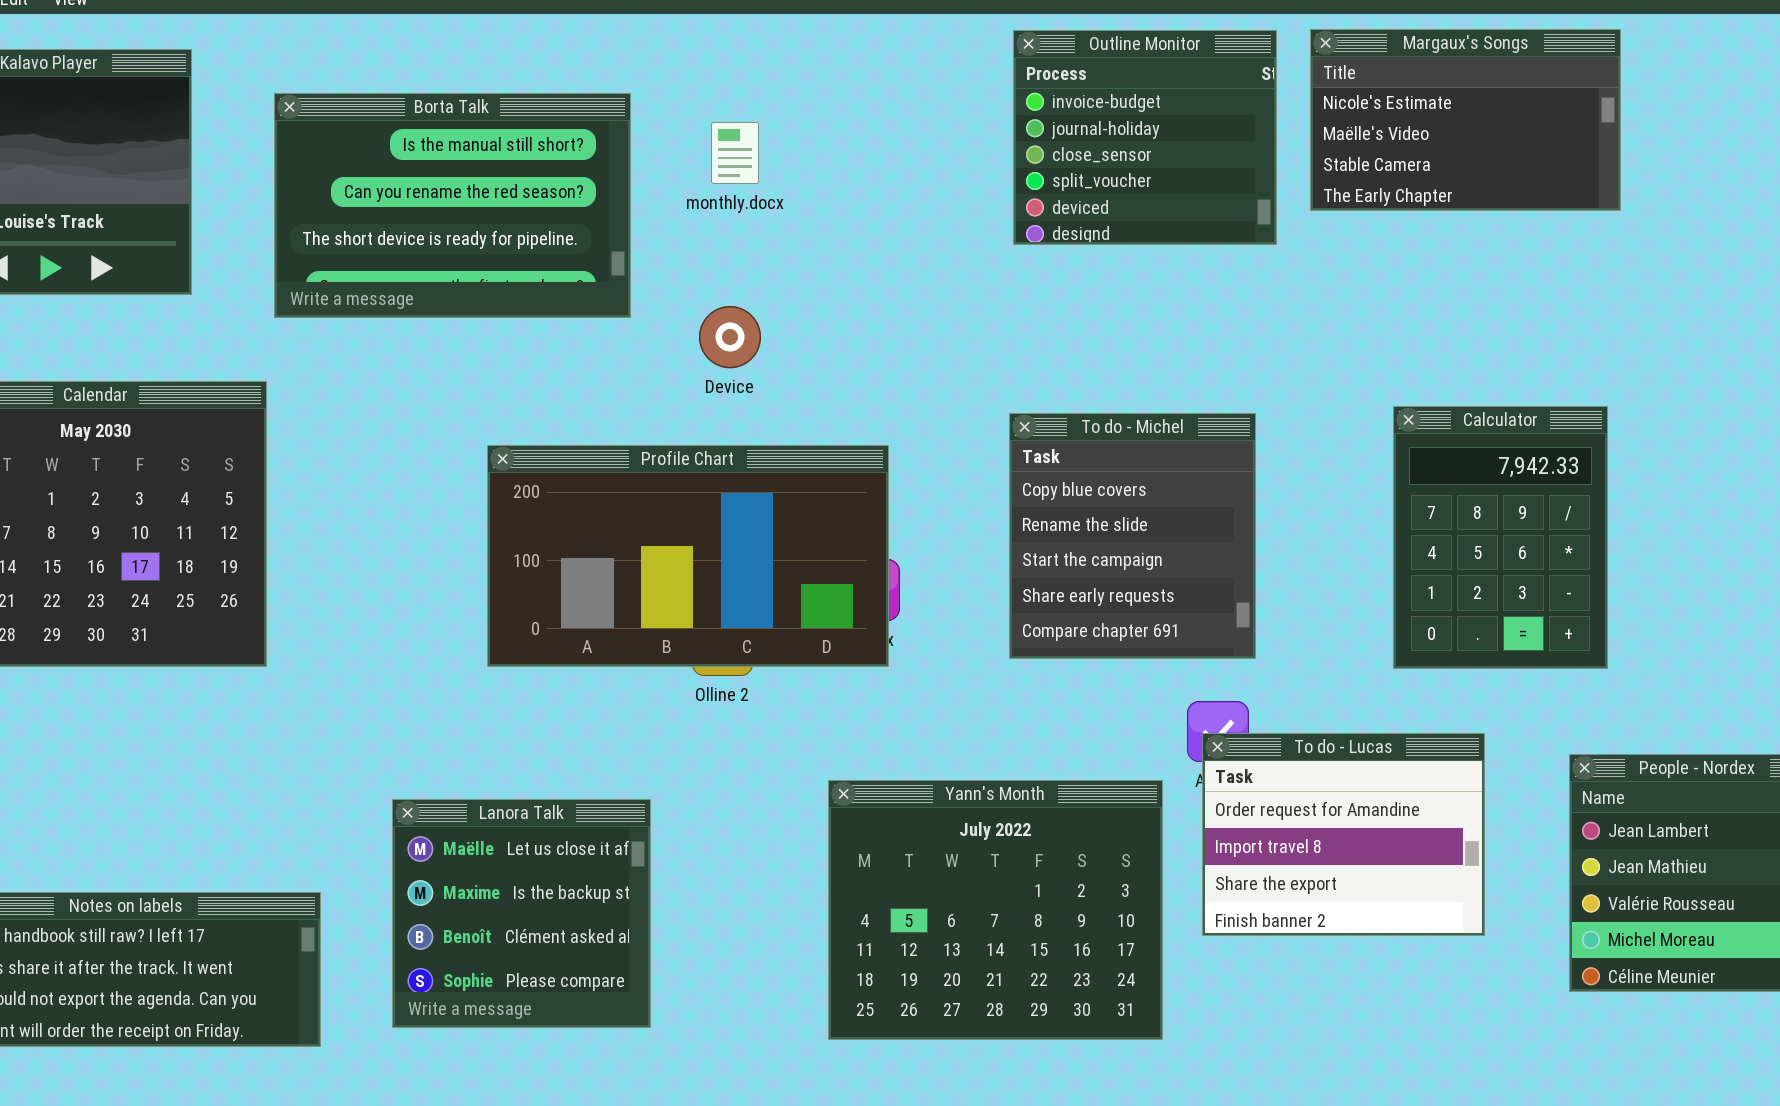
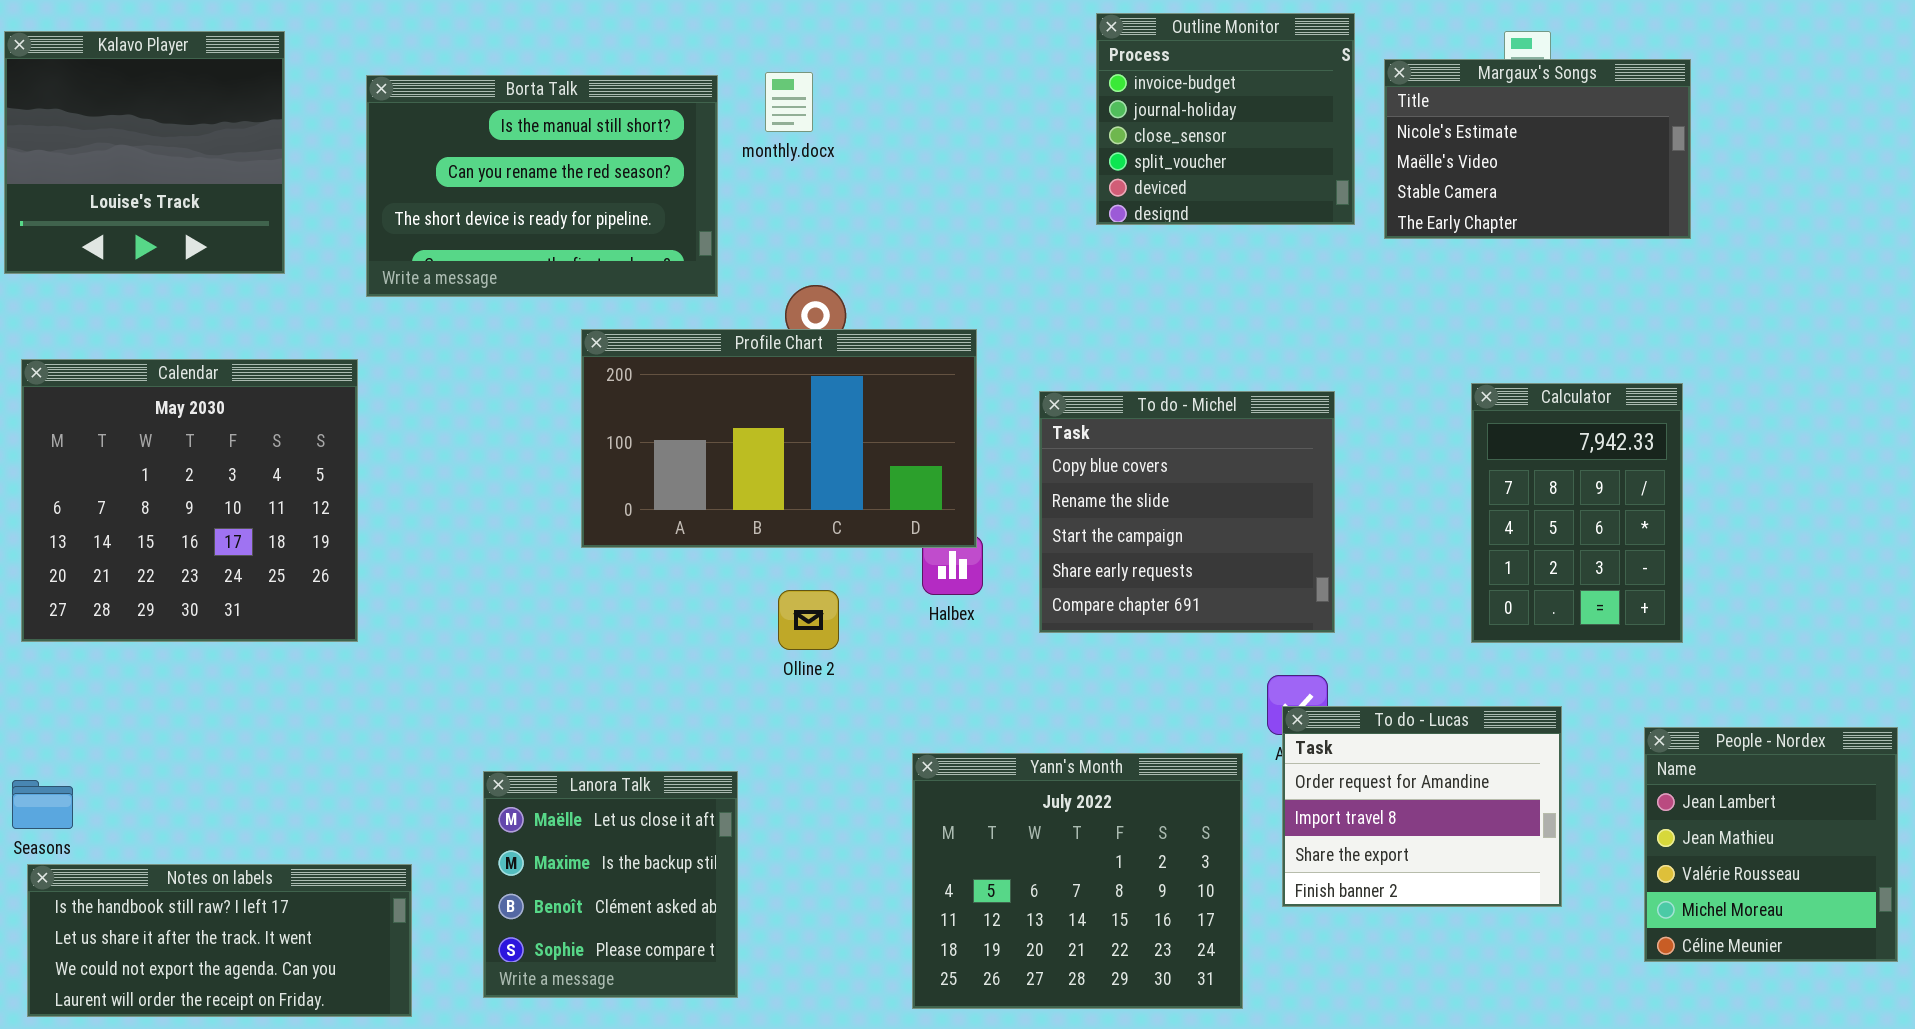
Margaux's Songs: [1310,29,1621,211] -> [1384,59,1691,239], moved
monthly.docx: [711,122,759,184] -> [765,72,813,132], moved
To do - Michel: [1009,413,1256,659] -> [1039,391,1335,633], resized
Profile Chart: [487,445,889,667] -> [581,329,977,548], moved

